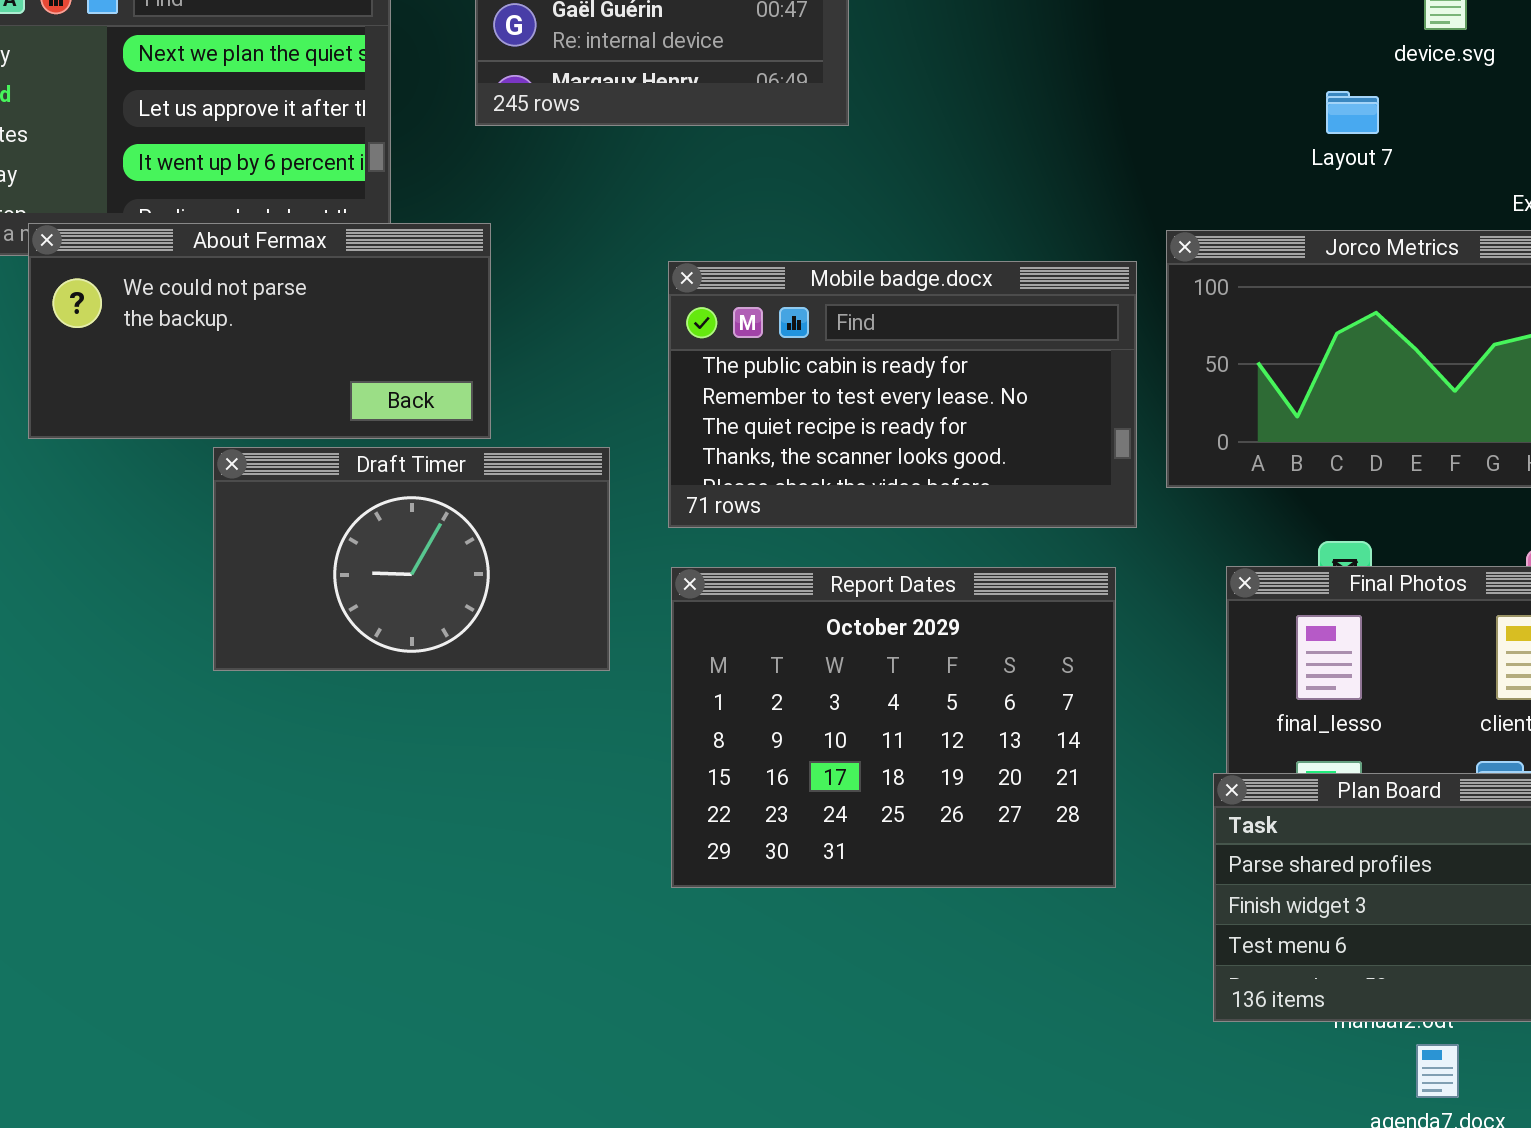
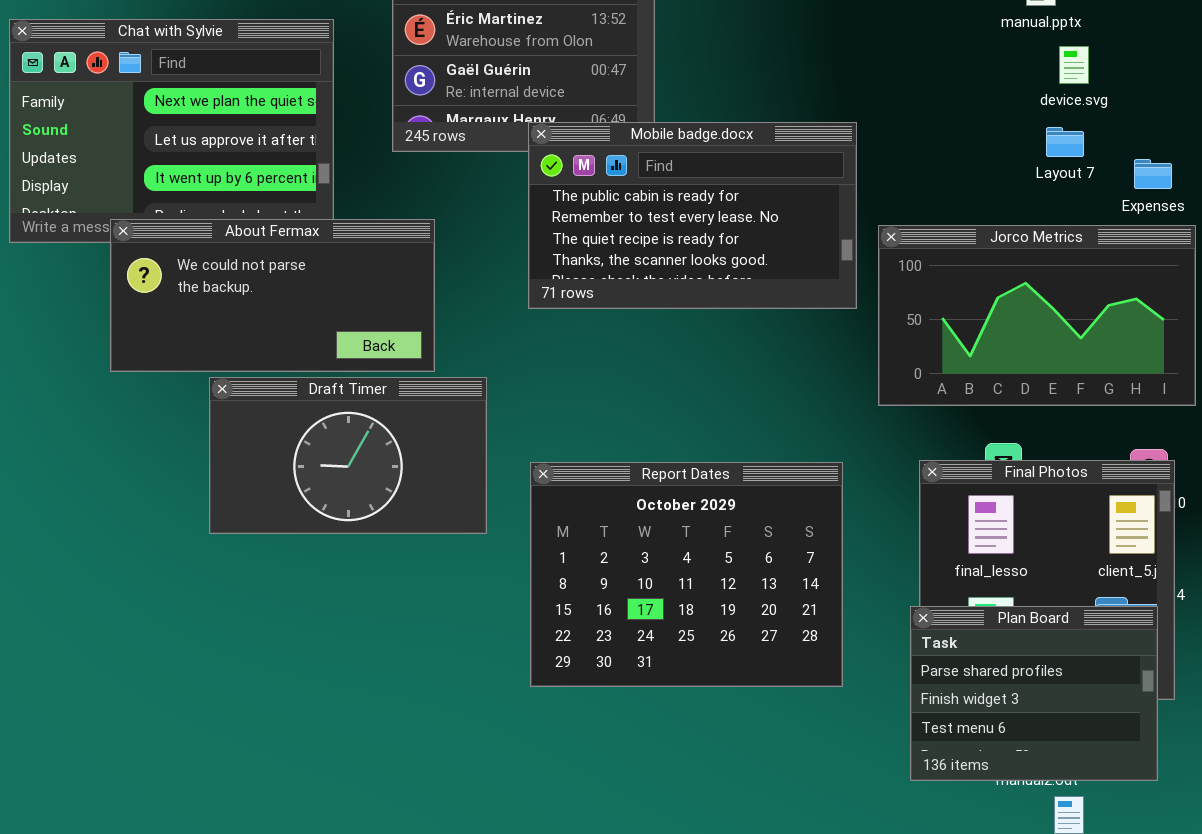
Layout 7: [1326,91,1379,134] -> [1046,127,1084,157], moved
About Fermax: [28,223,491,439] -> [110,219,435,372], moved
Mobile badge.docx: [668,261,1137,528] -> [528,122,857,309], moved

